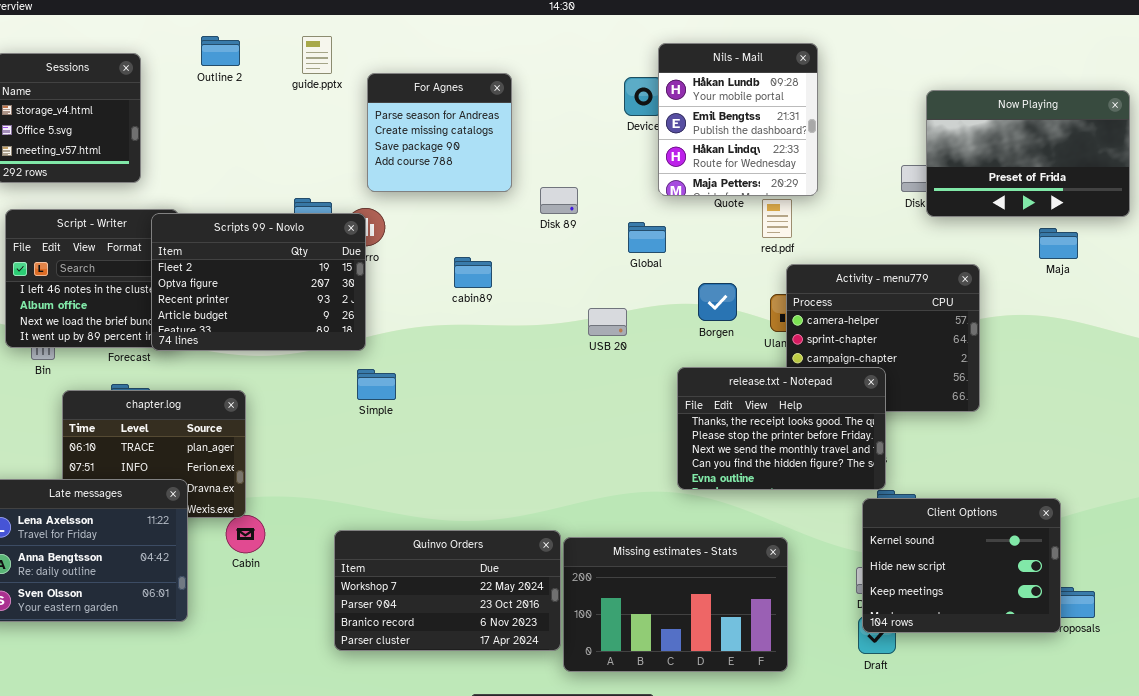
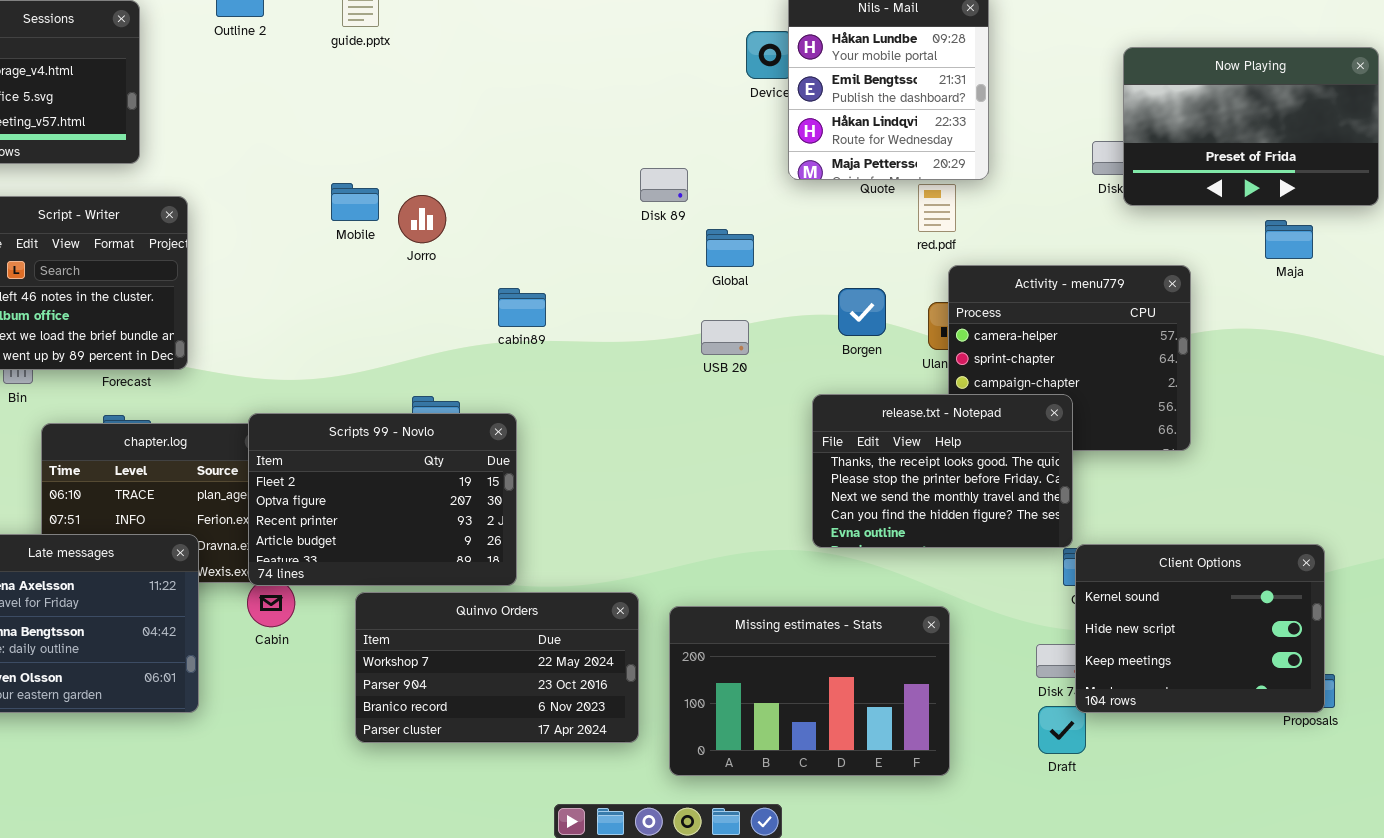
For Agnes: [367,73,512,192] -> none, closed
Scripts 99 - Novlo: [151,213,366,351] -> [248,413,517,586], moved
Global: [628,222,666,253] -> [706,229,754,267], moved
cabin89: [454,257,492,288] -> [498,288,546,327], moved
Client Options: [862,498,1061,633] -> [1075,544,1325,713], moved
Quinvo Orders: [334,530,561,651] -> [355,592,639,743], moved

